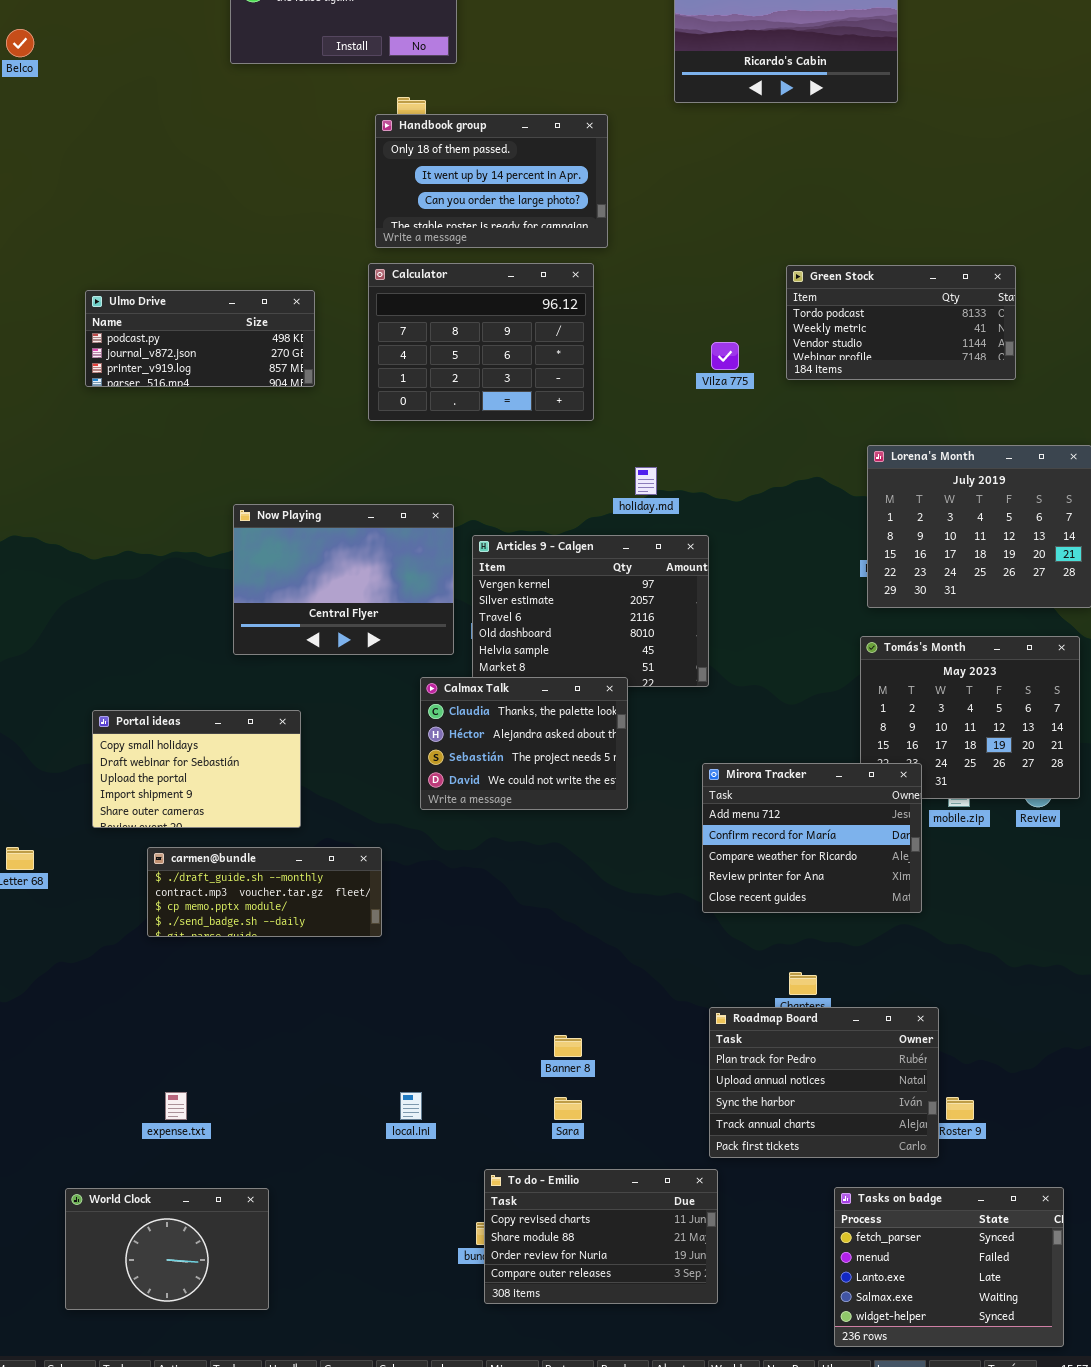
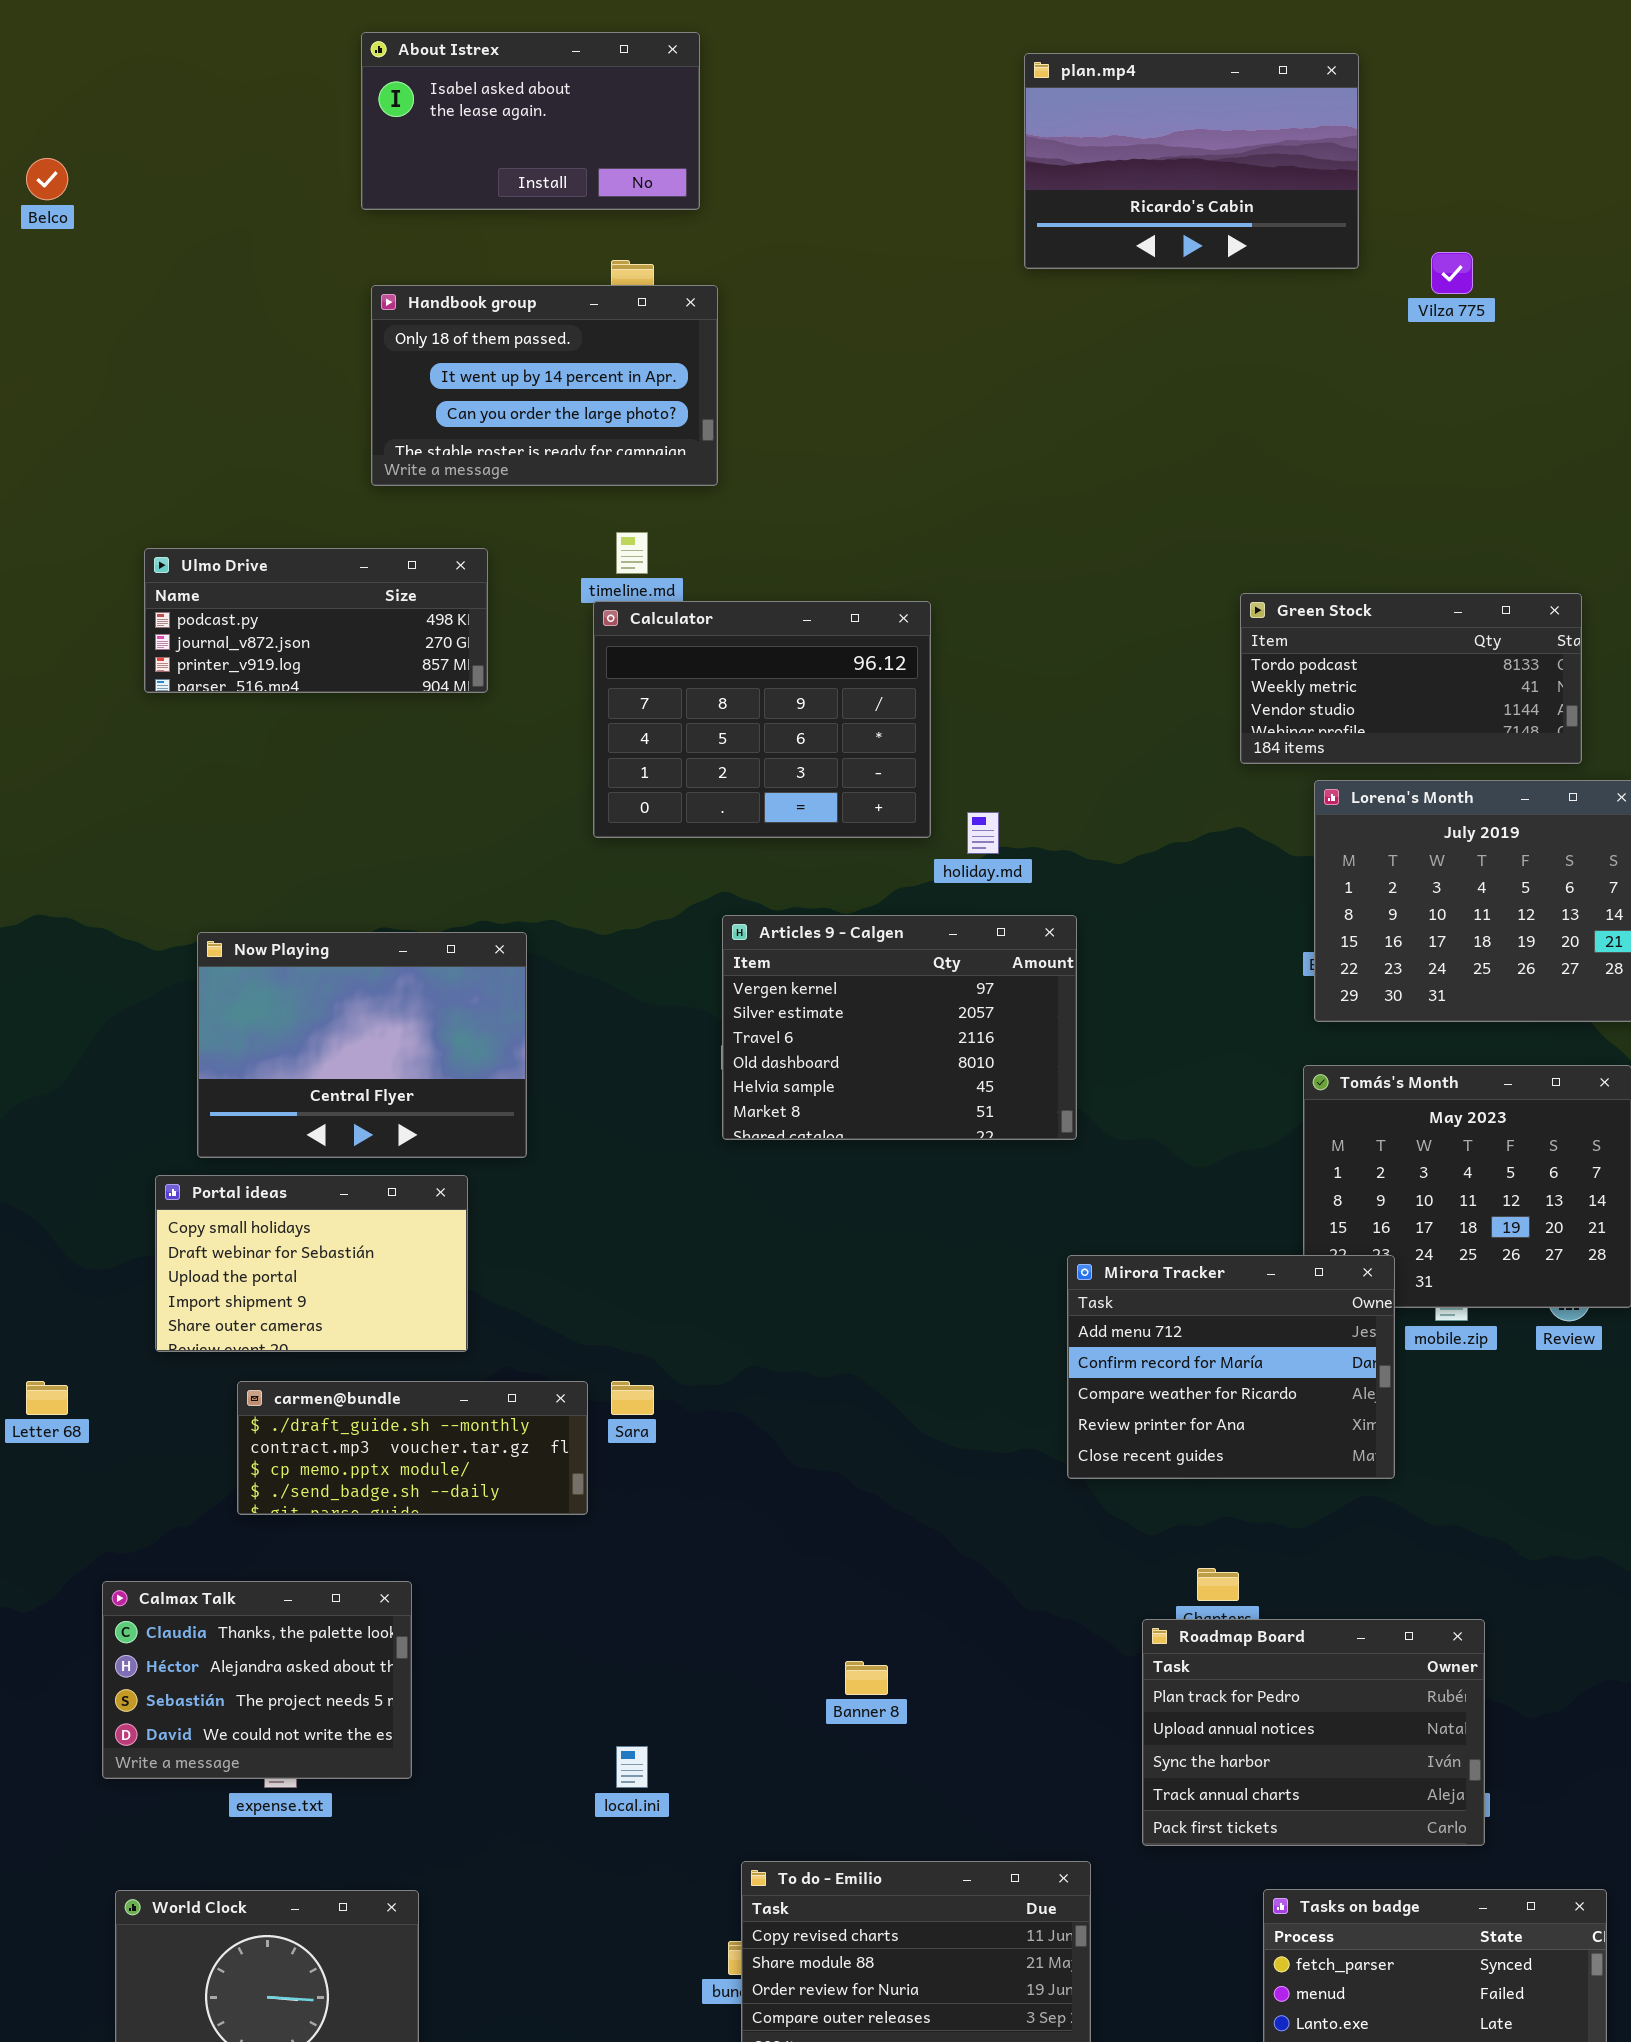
Handbook group: [375,114,608,248] -> [371,285,718,486], moved
Calculator: [368,263,594,421] -> [593,601,931,838], moved
Green Stock: [786,265,1016,380] -> [1240,593,1582,764], moved
Vilza 775: [711,342,739,370] -> [1431,252,1473,294], moved
Now Playing: [233,504,454,655] -> [197,932,527,1158], moved
Calmax Talk: [420,677,628,810] -> [102,1581,412,1779], moved
Roadmap Board: [709,1007,939,1158] -> [1142,1619,1485,1846], moved
Sara: [554,1097,582,1120] -> [611,1381,654,1415], moved

